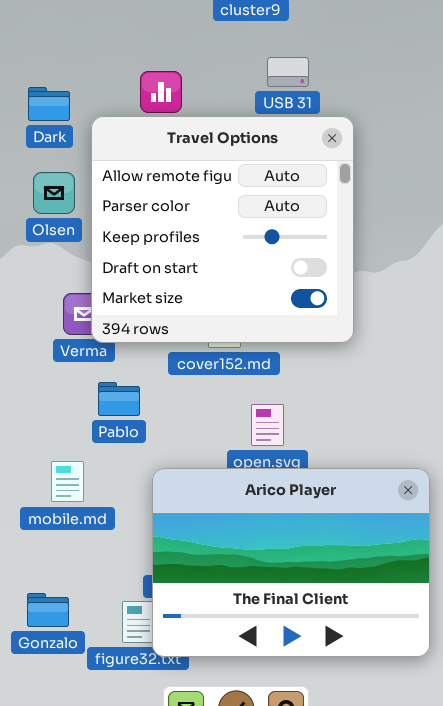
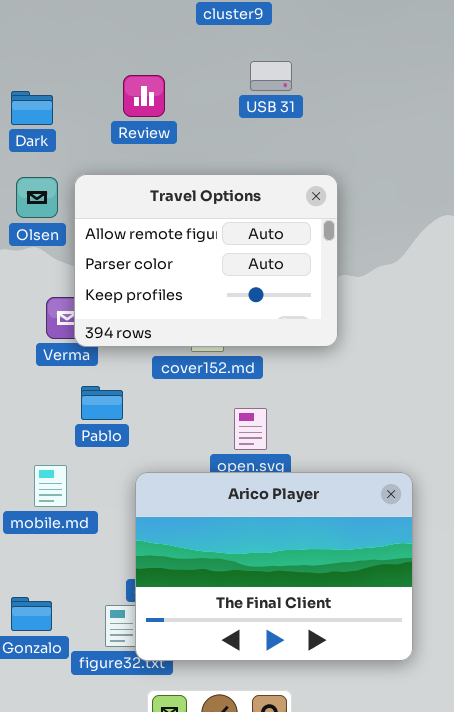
Travel Options: [91,116,354,343] -> [74,174,338,347], resized

